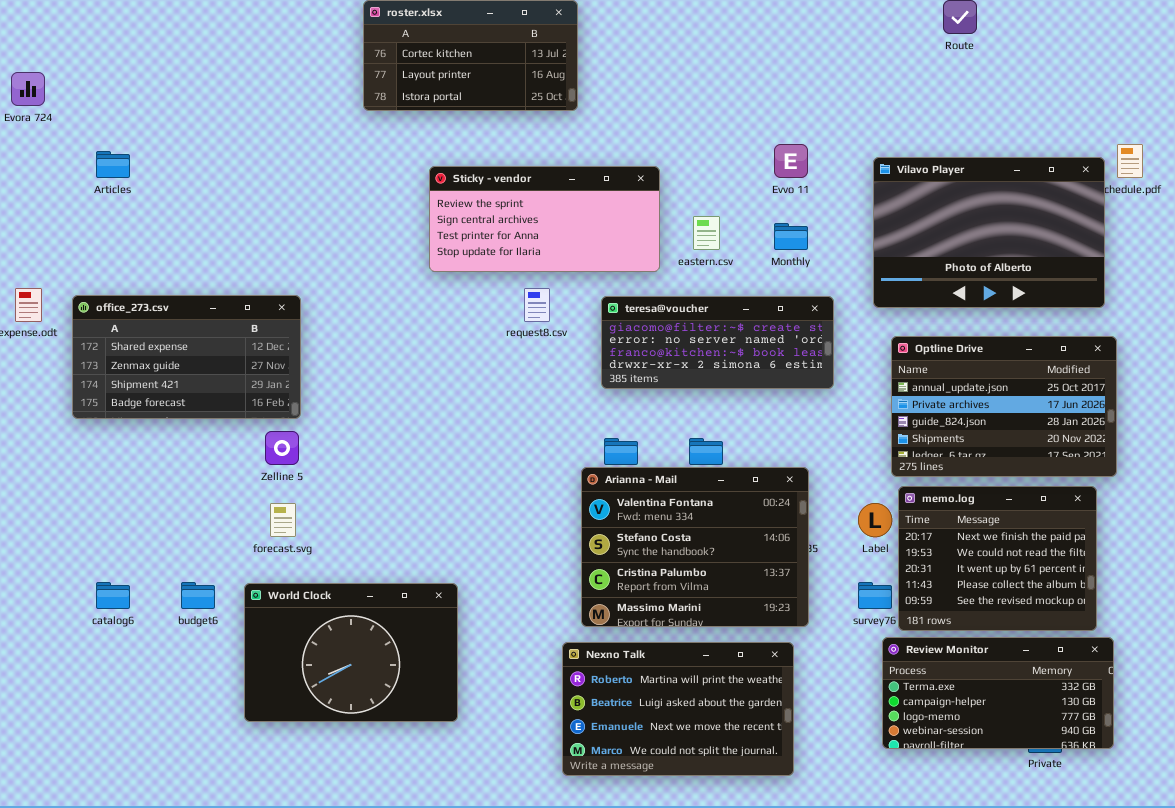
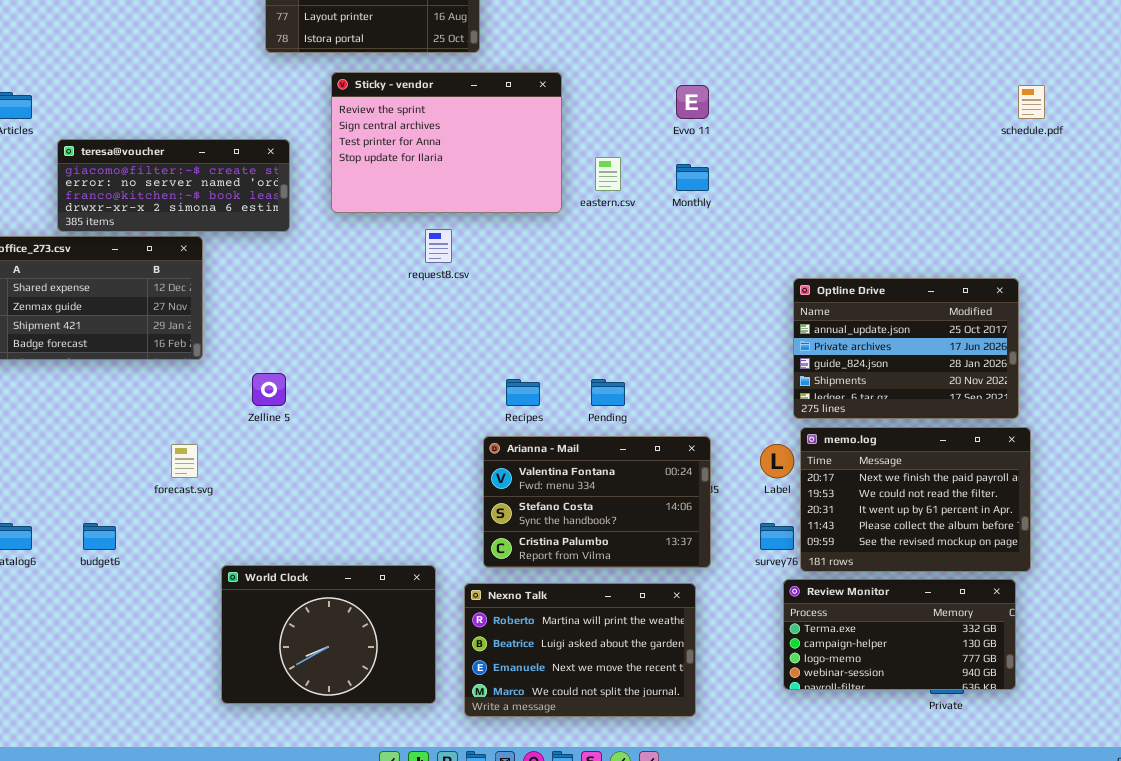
Vilavo Player: [873,157,1105,308] -> none, closed
Sticky - vendor: [429,166,660,272] -> [331,72,562,213], resized
teresa@voucher: [601,296,834,389] -> [57,139,290,232], moved
Zelline 5: [265,431,299,465] -> [252,373,286,406], moved
Arianna - Mail: [581,467,809,627] -> [483,436,711,568], resized
memo.log: [898,486,1097,631] -> [800,427,1031,572], resized
World Clock: [244,583,458,722] -> [221,565,436,704], moved

